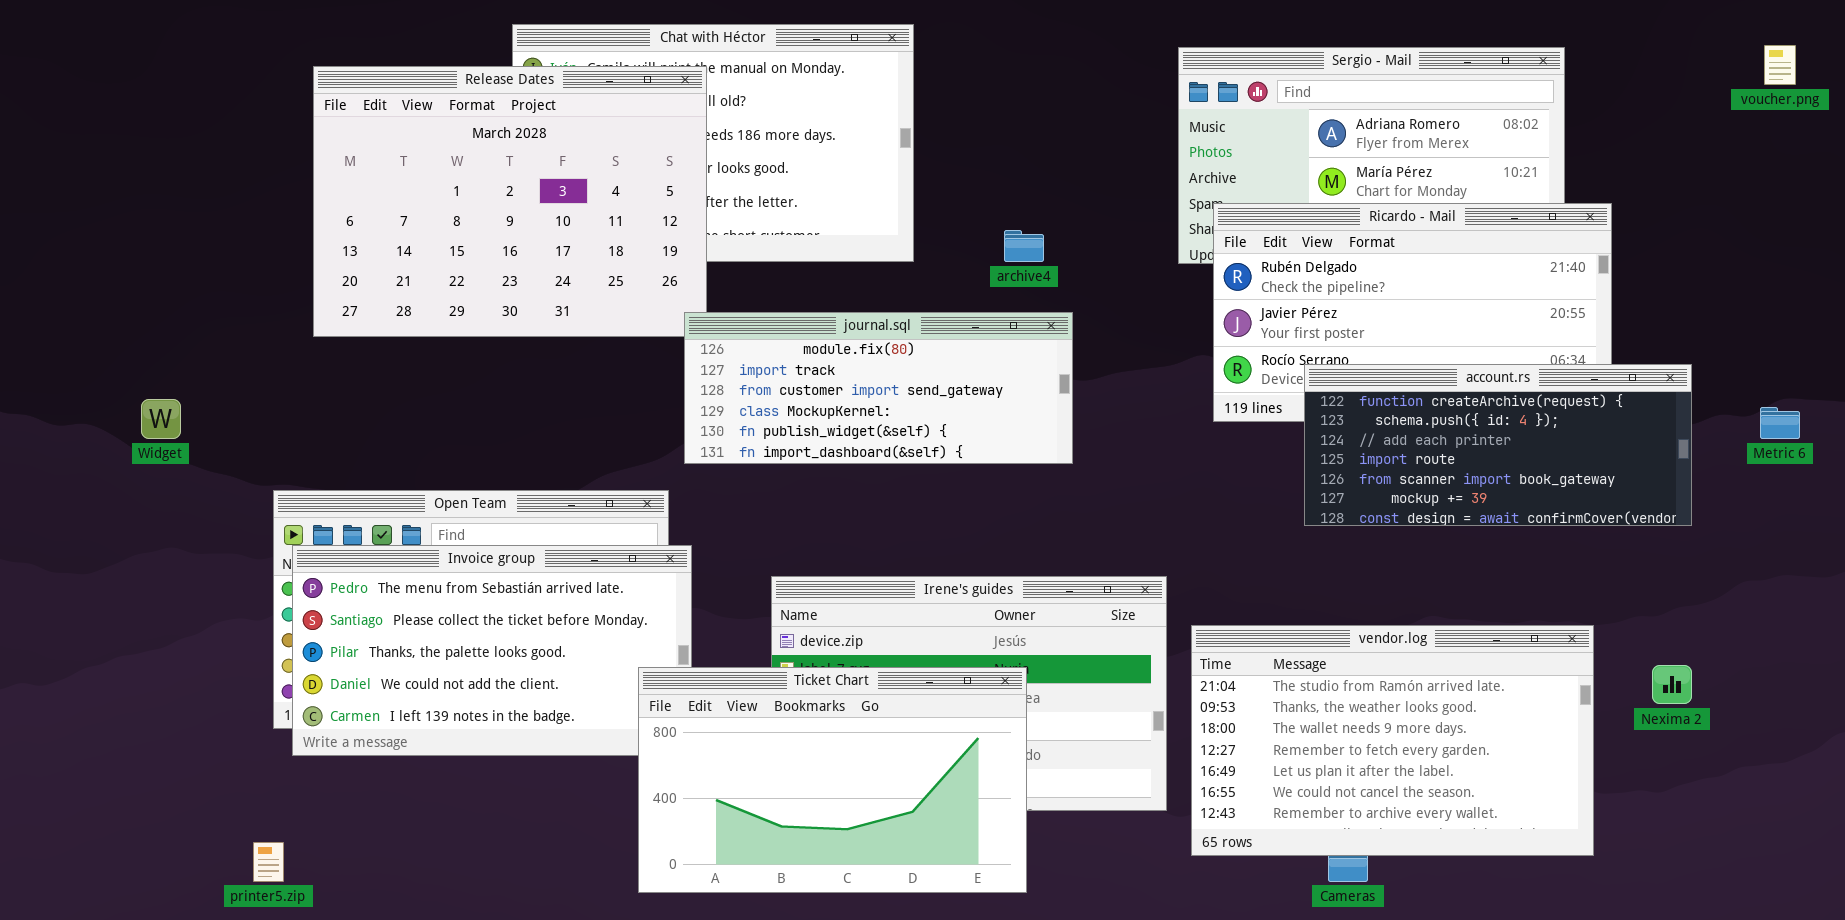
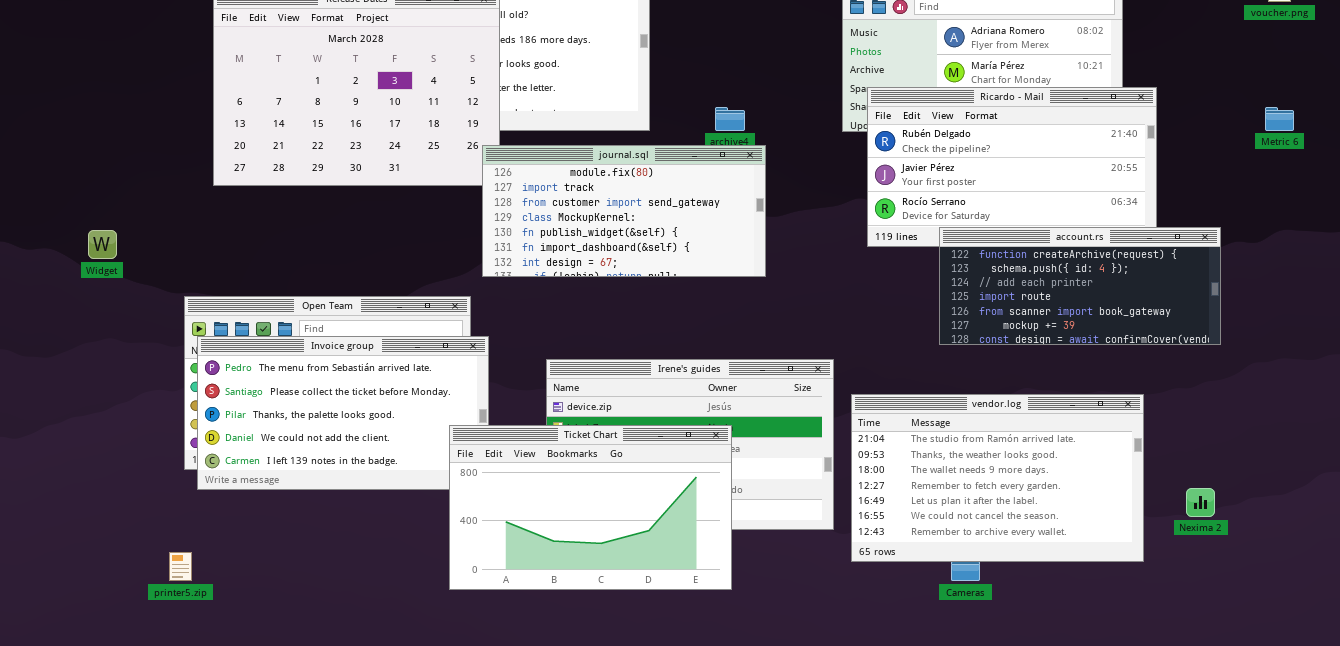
journal.sql: [684,312,1073,464] -> [482,145,766,277], resized
account.rs: [1304,364,1692,526] -> [939,227,1221,345], moved
Metric 6: [1760,407,1800,439] -> [1265,107,1294,131], moved
Nexima 2: [1652,665,1692,704] -> [1186,488,1215,517], moved

